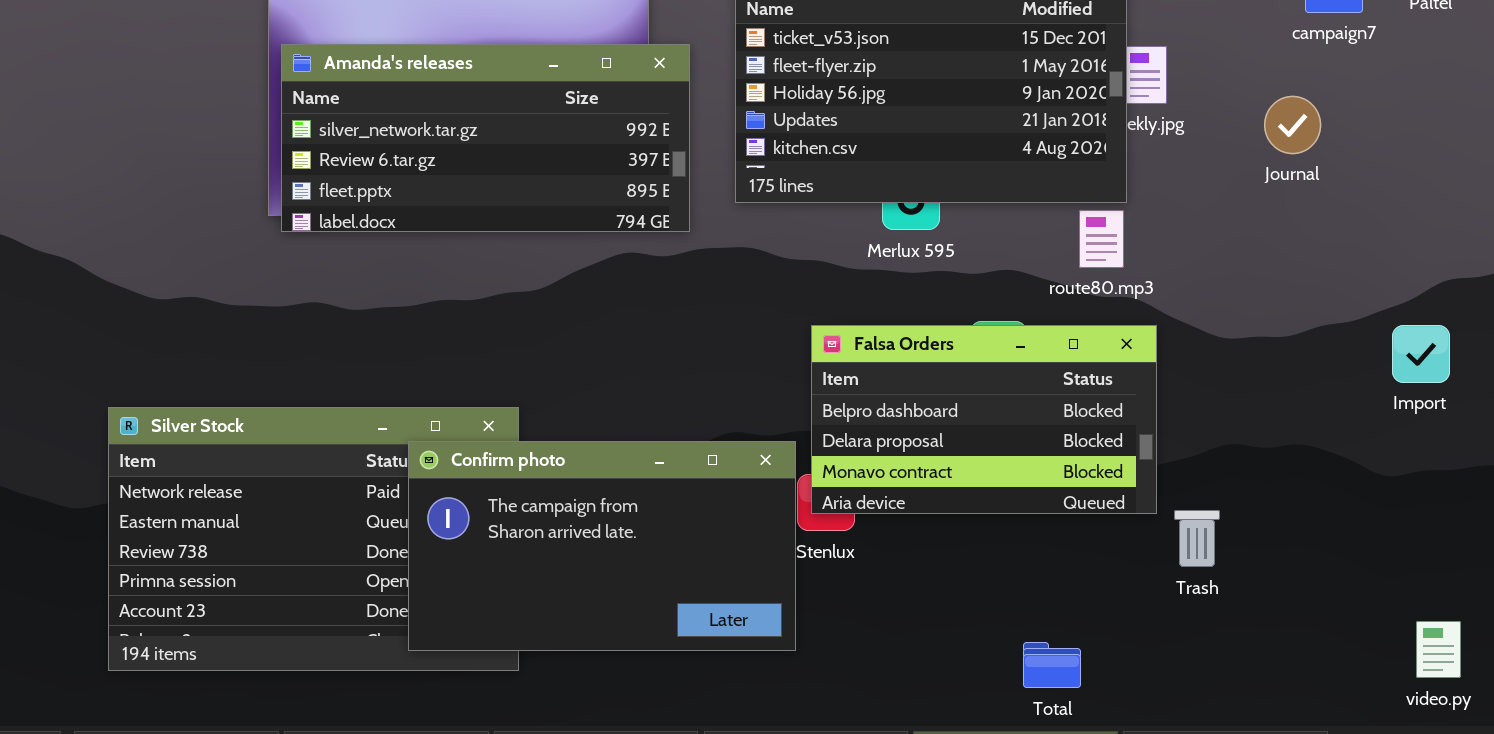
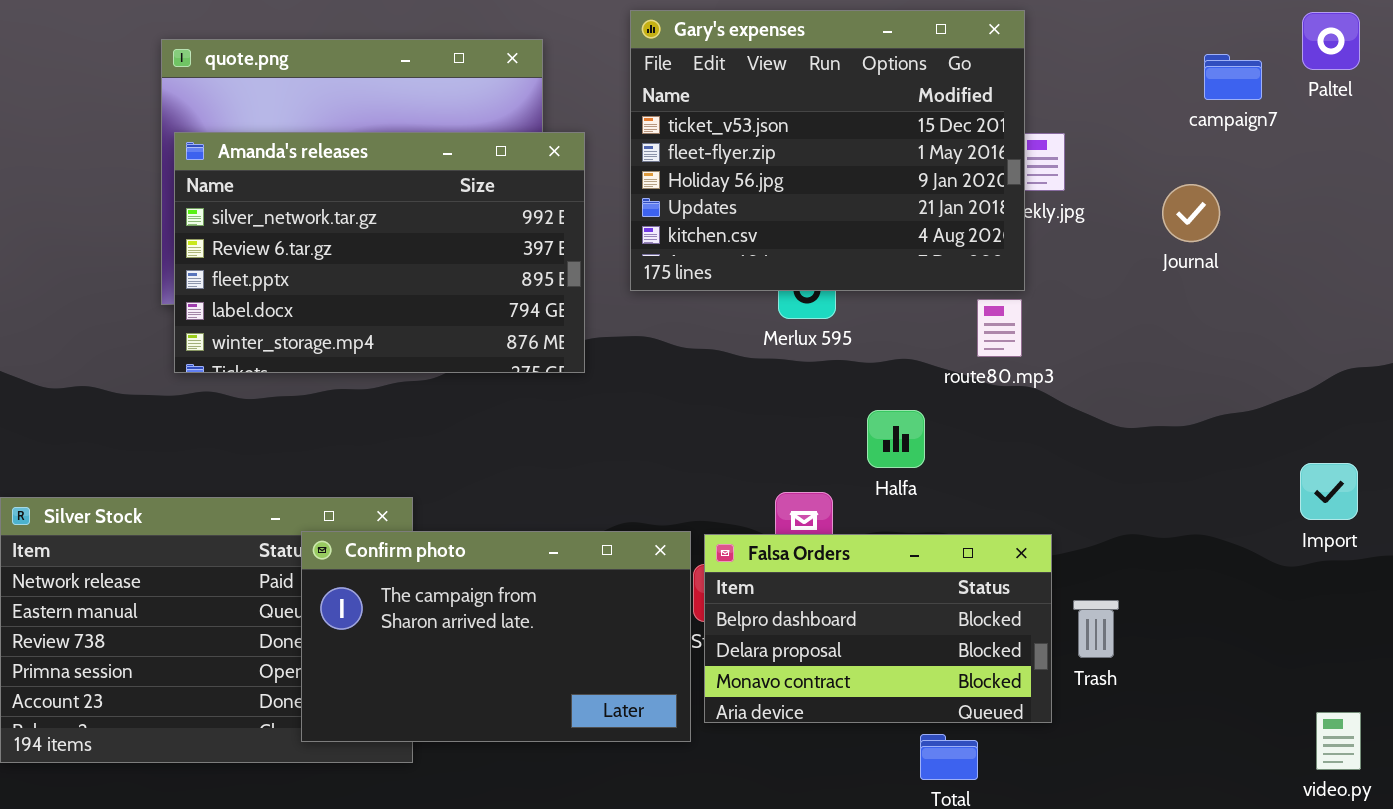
Amanda's releases: [281,44,690,232] -> [174,132,585,373], resized
Falsa Orders: [811,325,1157,514] -> [704,534,1052,723], moved
Import: [1392,325,1450,383] -> [1300,463,1358,520], moved

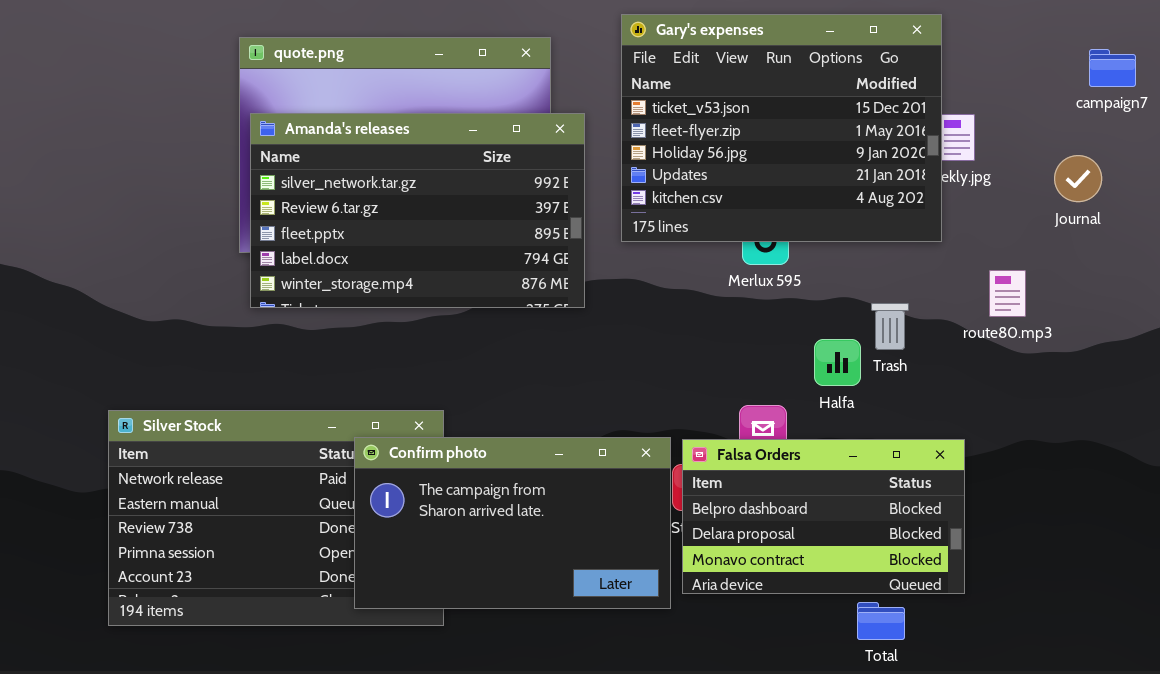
route80.mp3: [977,299,1022,357] -> [989,270,1026,317], moved
Trash: [1073,600,1119,658] -> [871,303,909,350], moved

